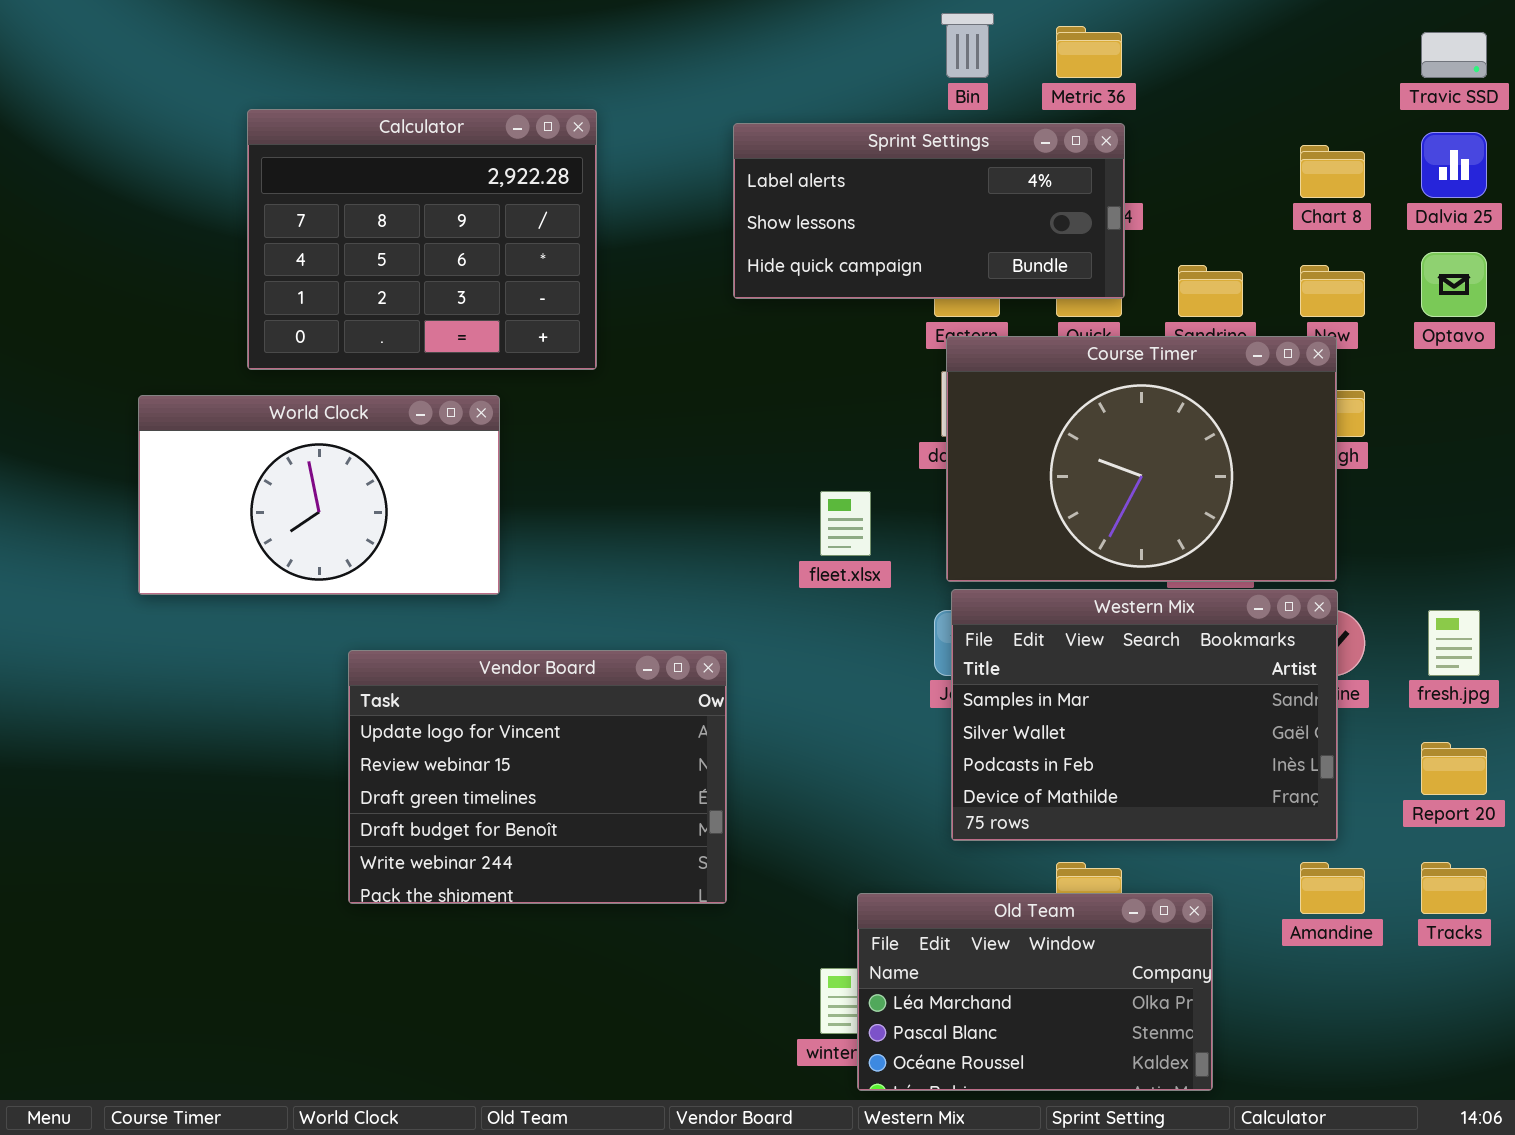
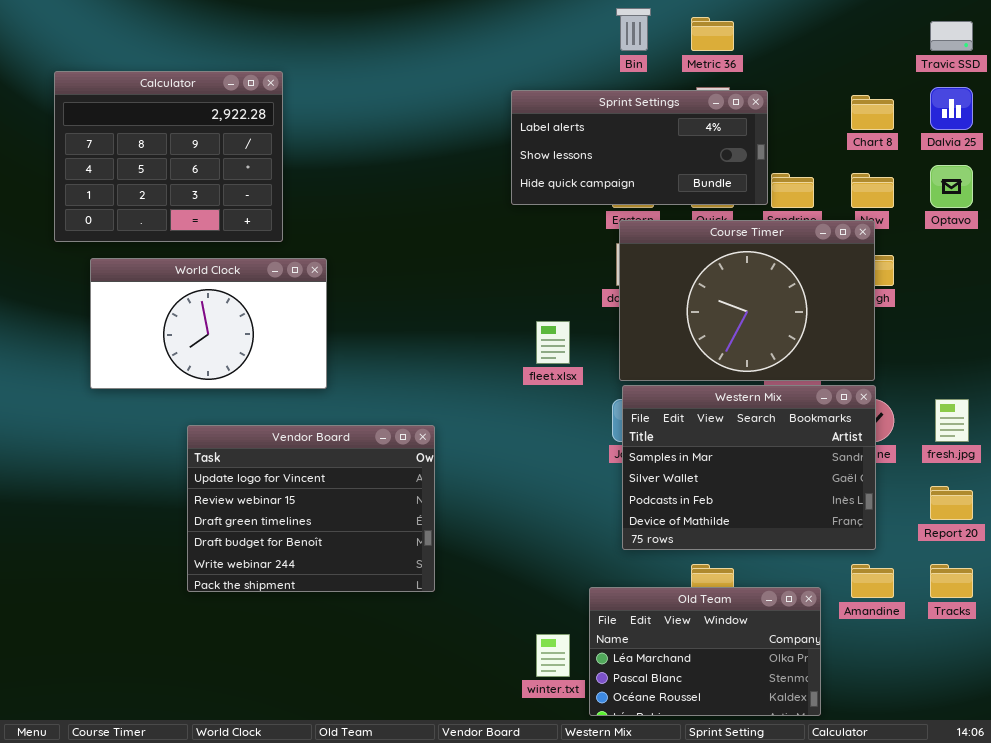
Calculator: [247,109,597,370] -> [54,71,283,242], moved
Sprint Settings: [733,123,1125,299] -> [511,90,768,205], moved
Vendor Board: [348,650,727,904] -> [187,425,435,592], moved
Old Team: [857,893,1213,1091] -> [589,587,821,716], moved

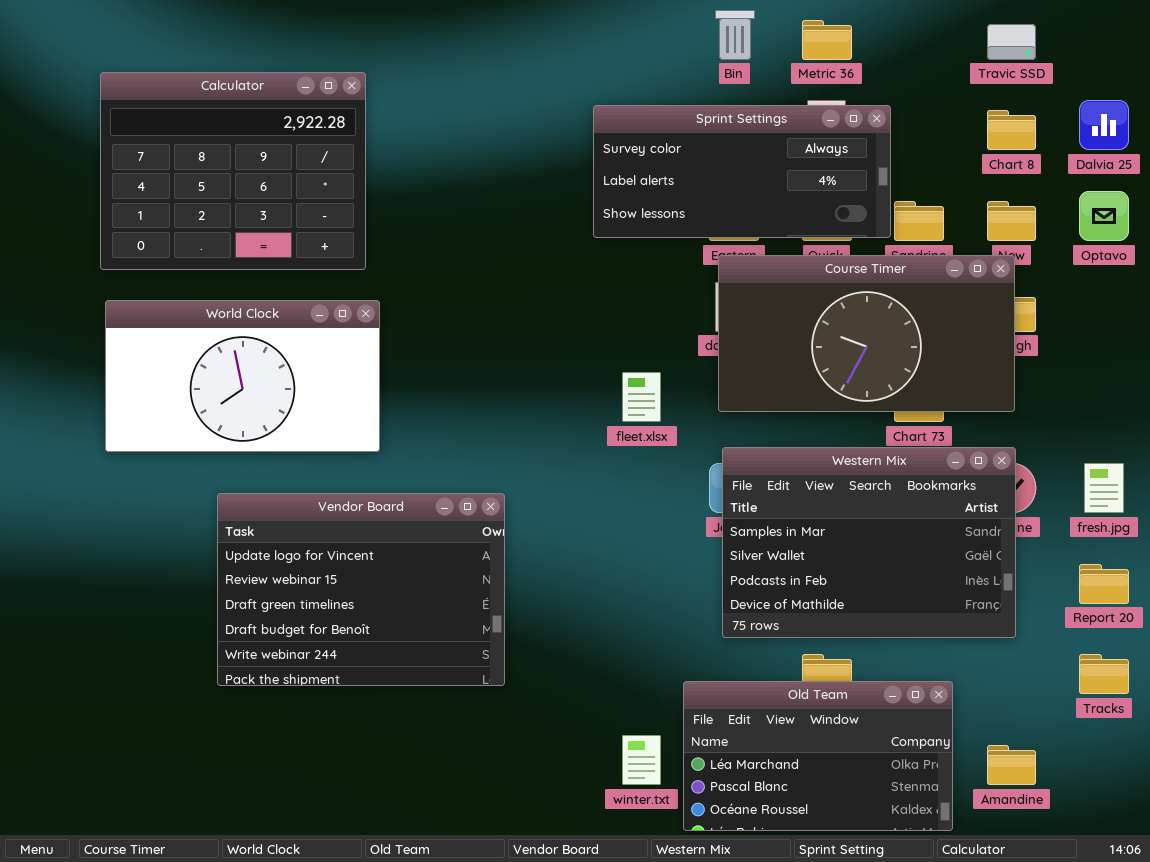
Travic SSD: [930,21,973,51] -> [987,24,1036,60], moved
Calculator: [54,71,283,242] -> [100,72,366,270], moved
Sprint Settings: [511,90,768,205] -> [593,105,891,238], scrolled up 1 row
Course Timer: [619,220,875,381] -> [718,255,1015,412], resized
Amandine: [851,564,894,598] -> [987,745,1036,785], moved

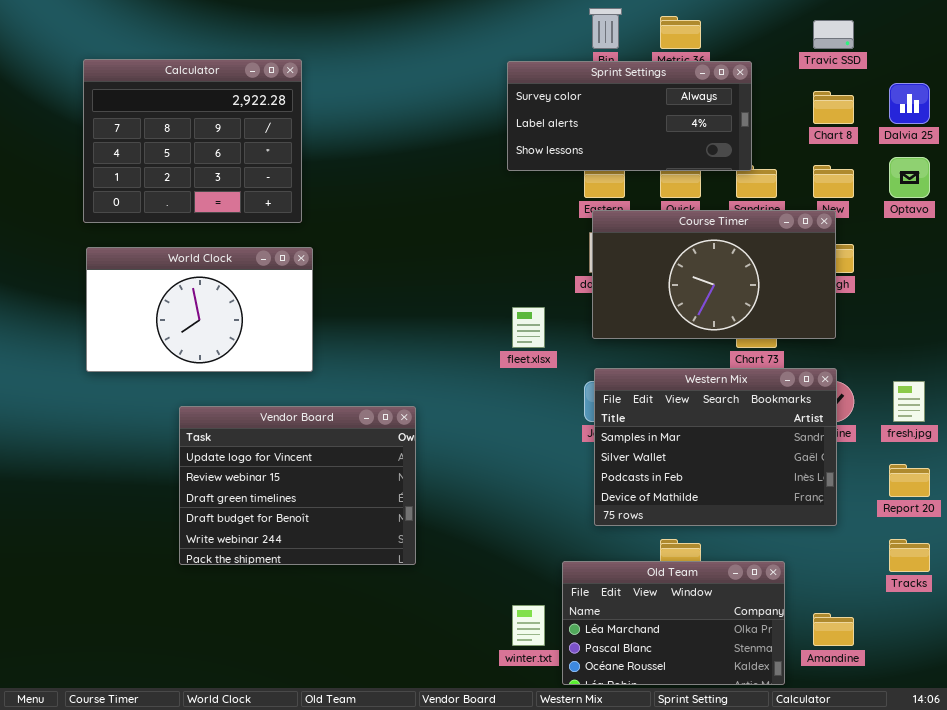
Sprint Settings: [593,105,891,238] -> [507,61,752,171], moved

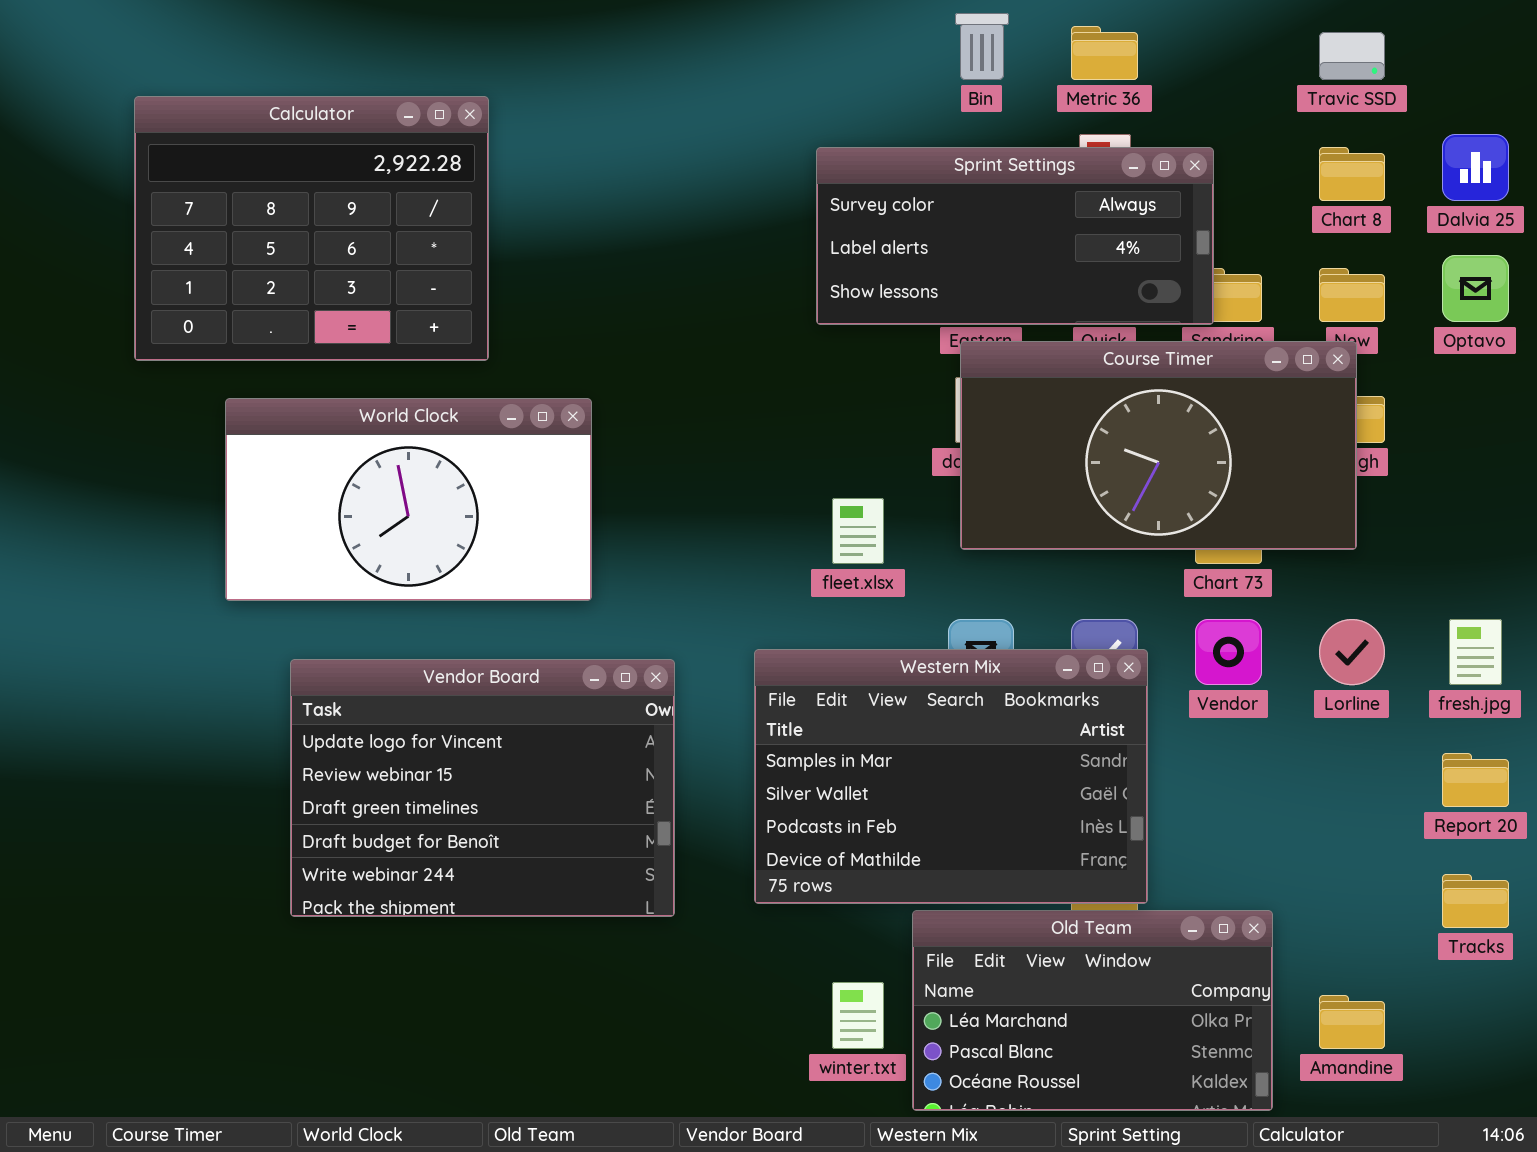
Sprint Settings: [507,61,752,171] -> [816,147,1214,325], moved
World Clock: [86,247,313,372] -> [225,398,592,601], moved
Western Mix: [594,368,837,526] -> [754,649,1148,904], moved

